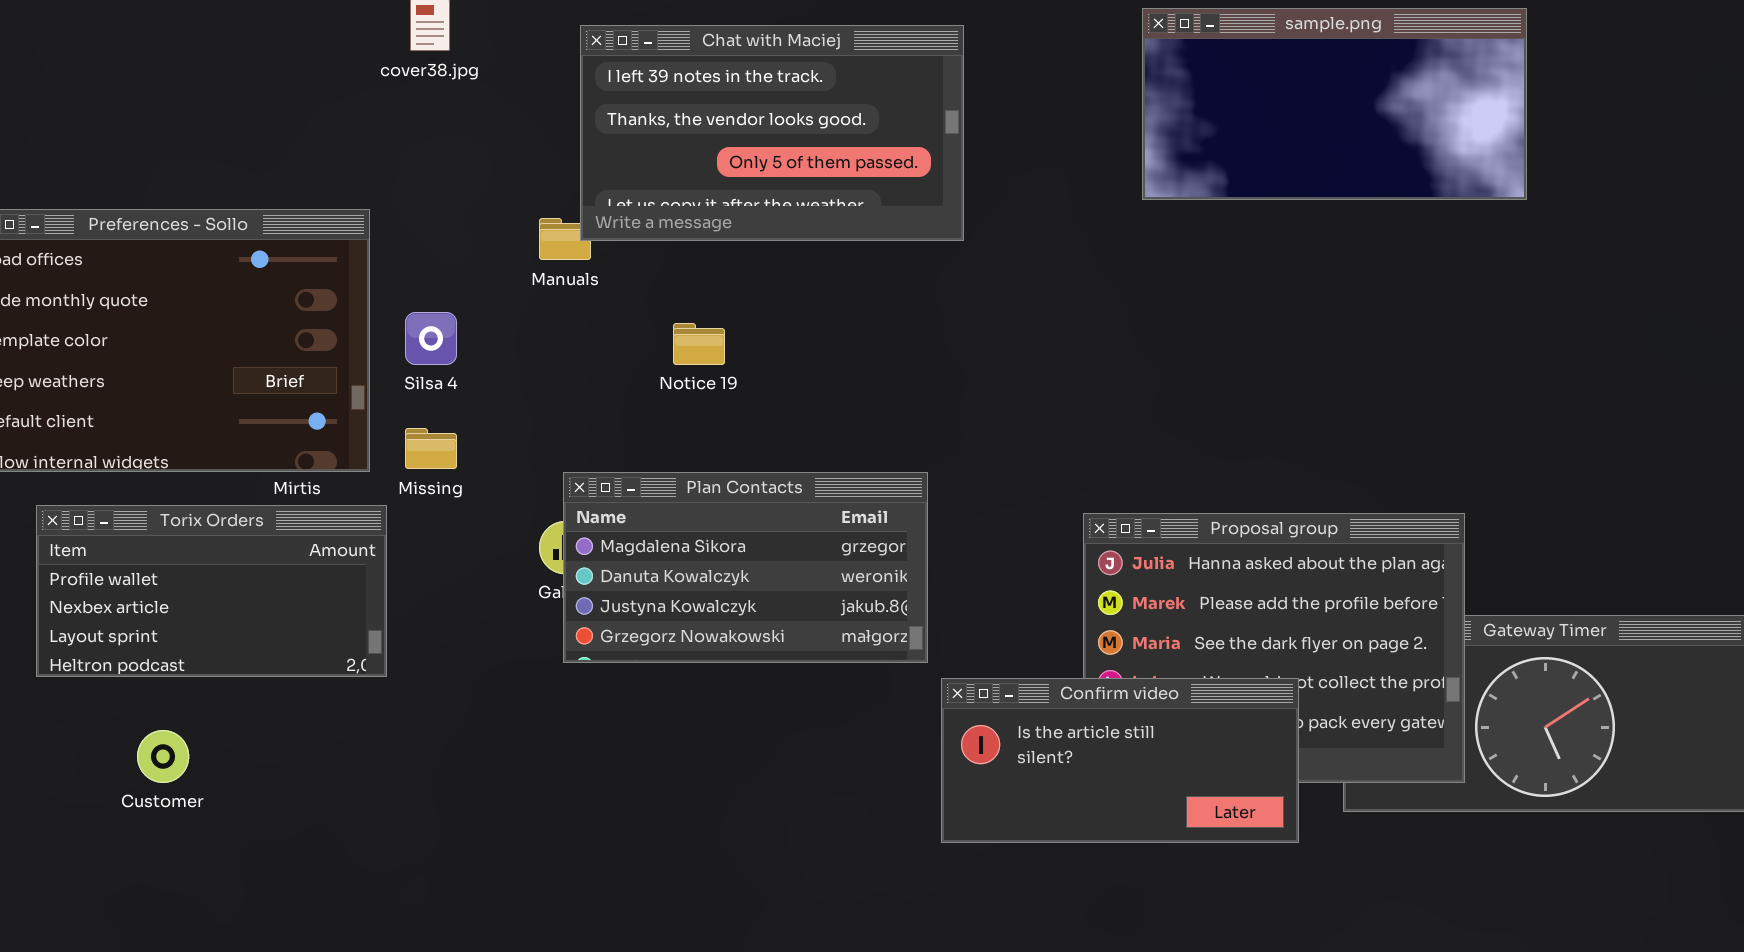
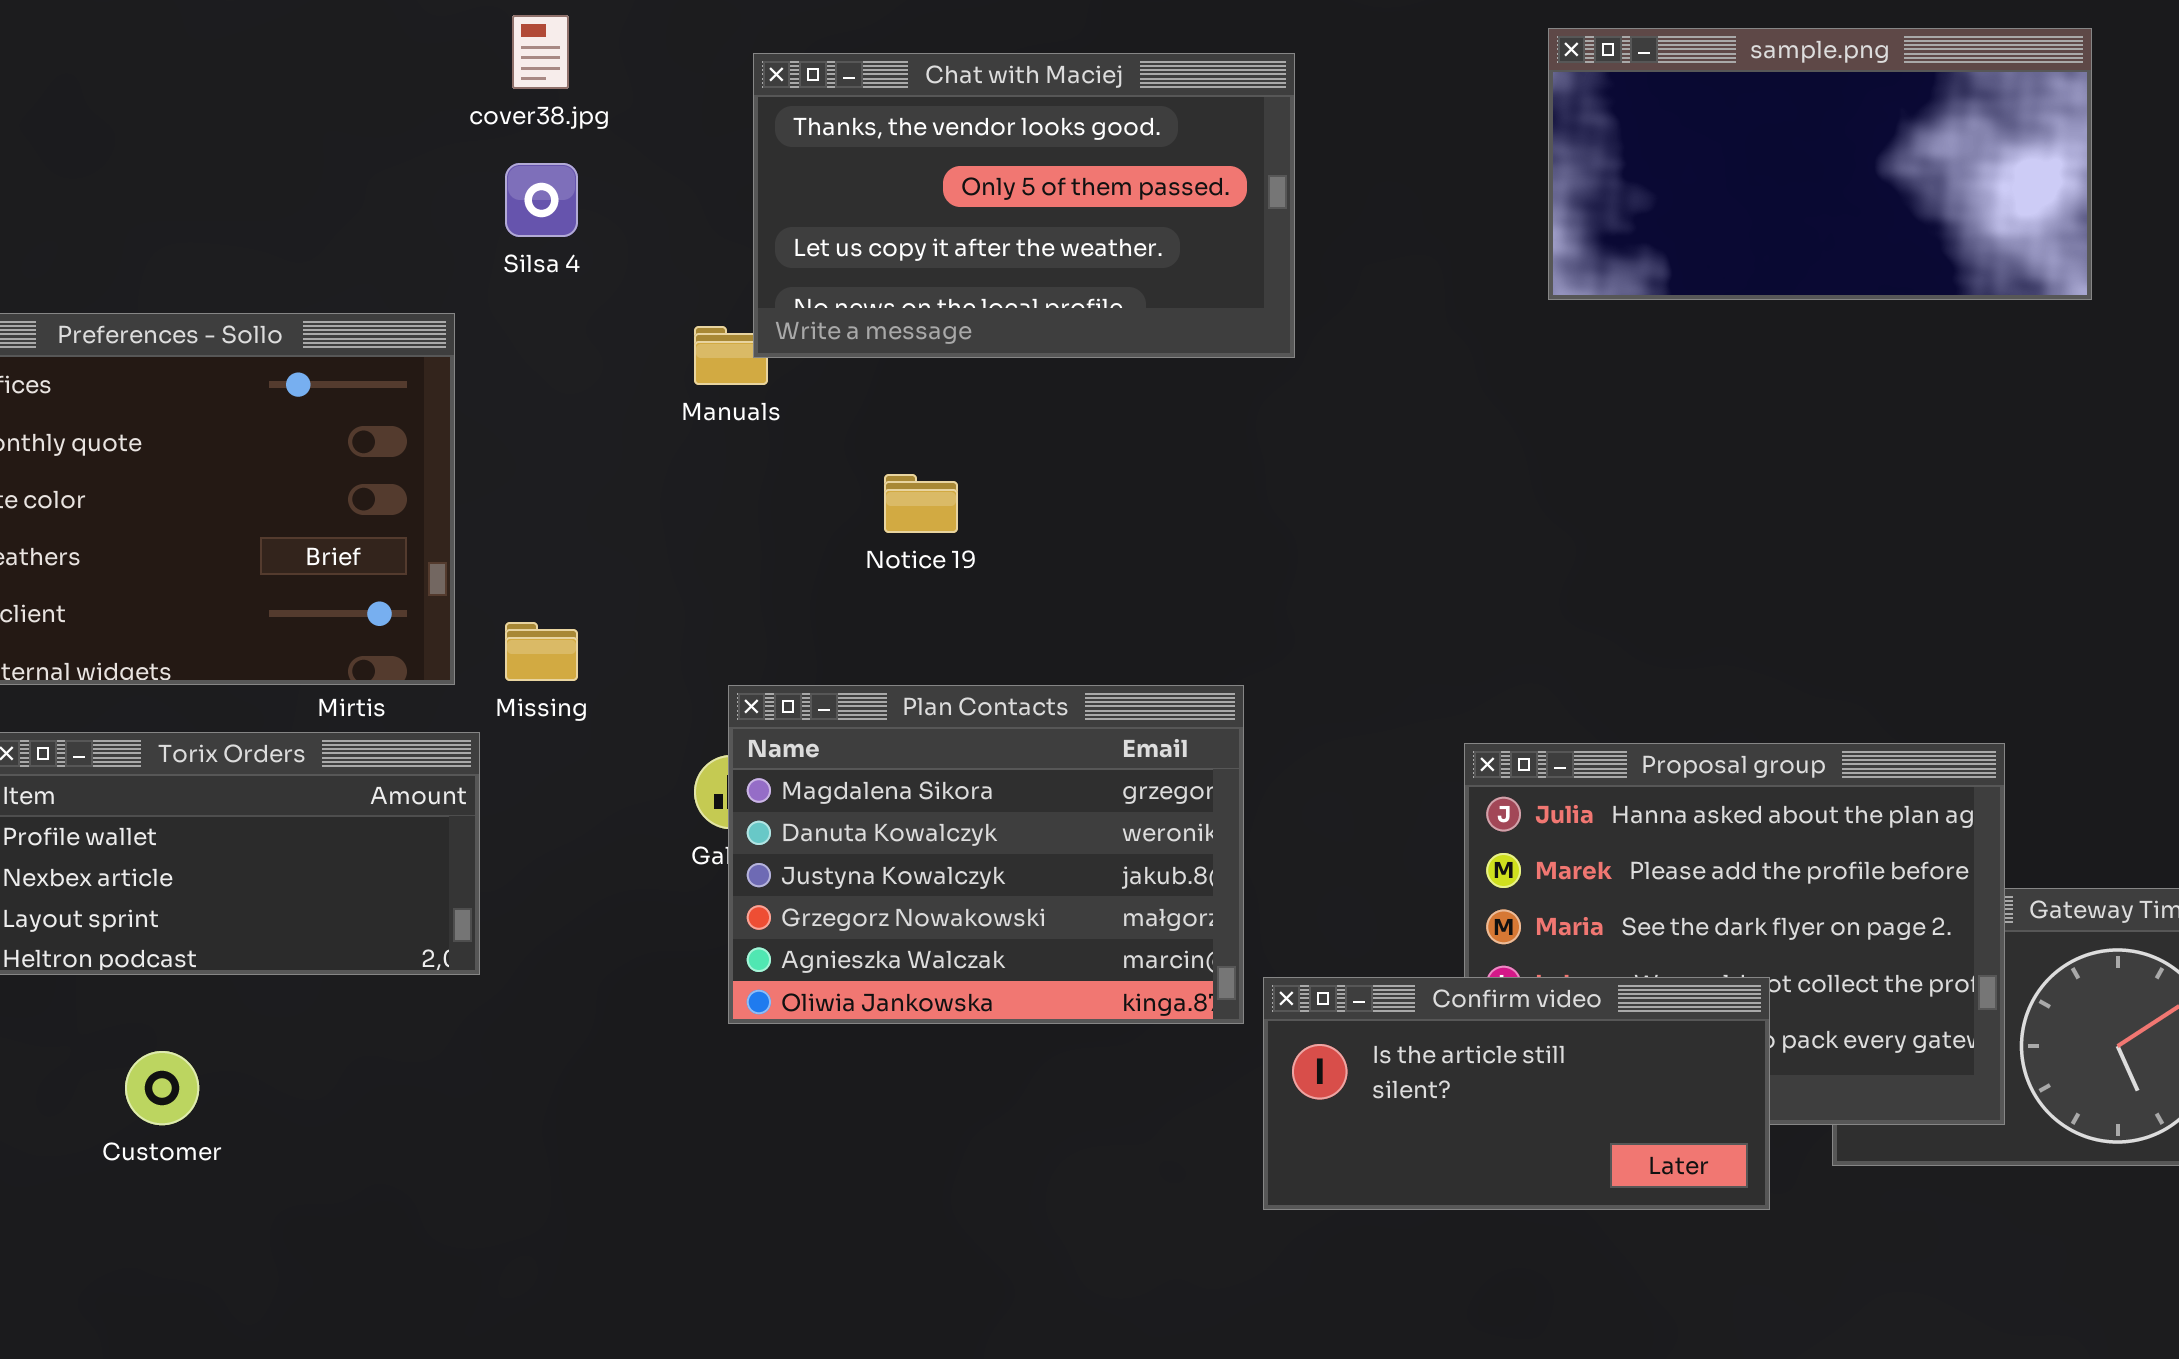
Chat with Maciej: [580,25,964,241] -> [753,53,1295,358], scrolled down 1 row
Silsa 4: [405,312,457,365] -> [505,163,578,237], moved
Plan Contacts: [563,472,928,663] -> [728,685,1244,1024], resized

